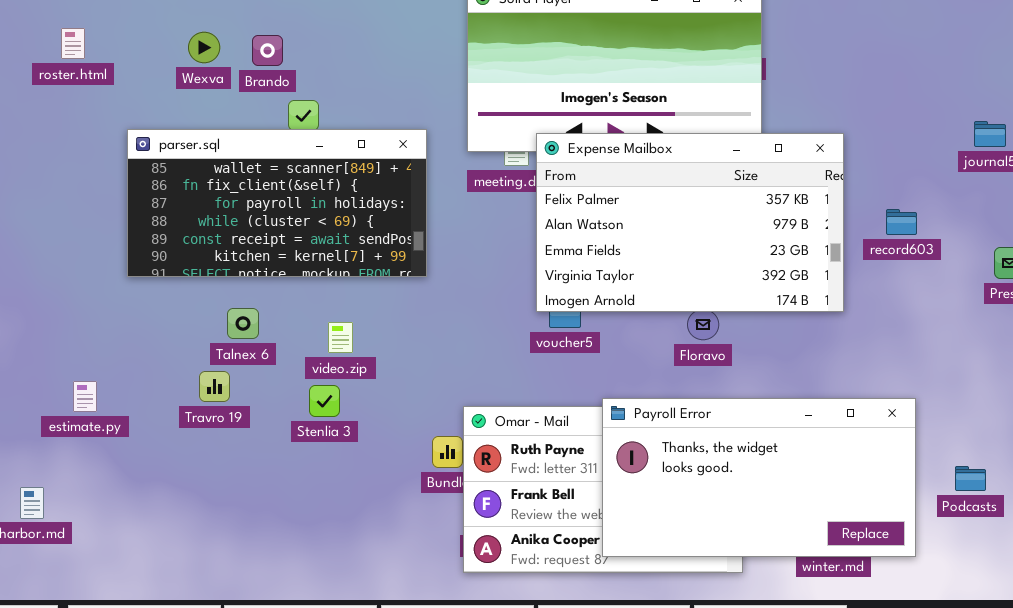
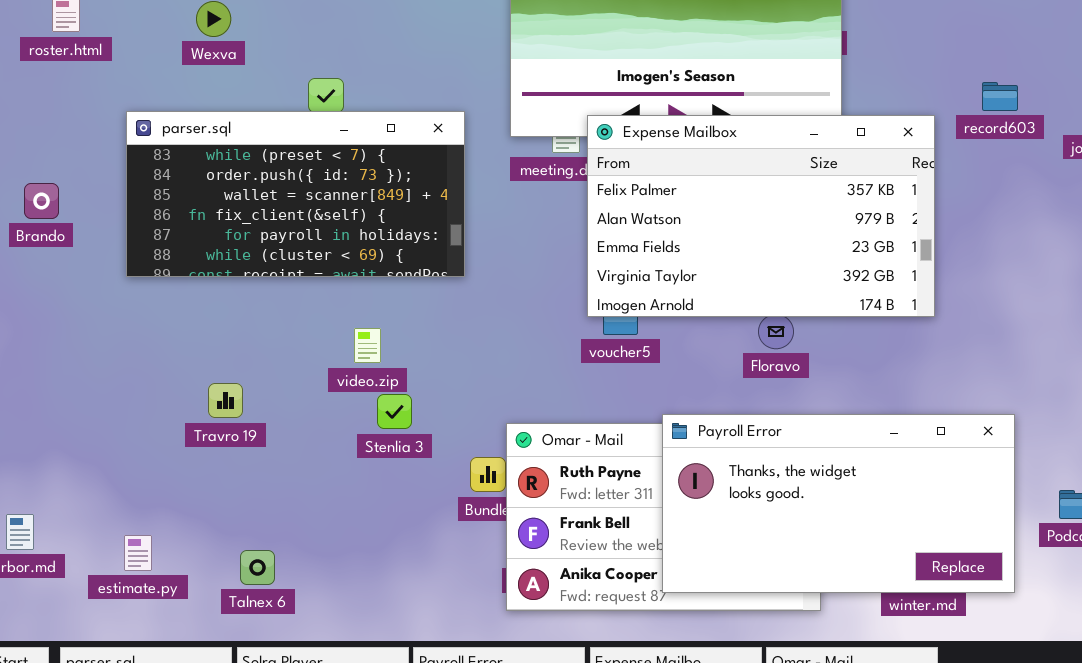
Brando: [252,35,283,66] -> [24,183,59,219], moved
parser.sql: [127,129,427,277] -> [126,111,465,277], scrolled up 2 rows
record603: [886,209,917,235] -> [982,82,1018,111], moved
Talnex 6: [227,308,259,339] -> [240,550,275,585], moved
estimate.py: [73,381,97,412] -> [124,535,152,571], moved
Stenlia 3: [309,385,340,417] -> [377,394,412,429], moved

